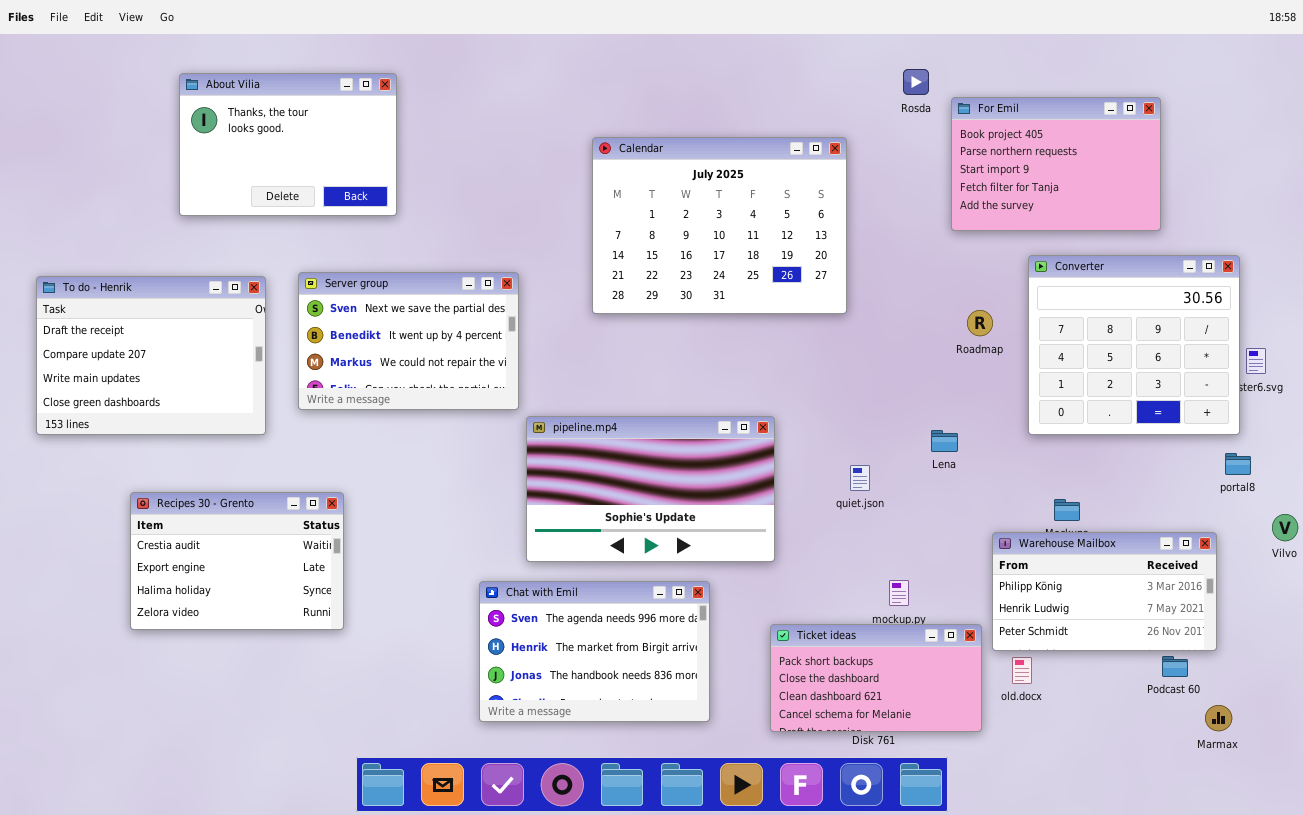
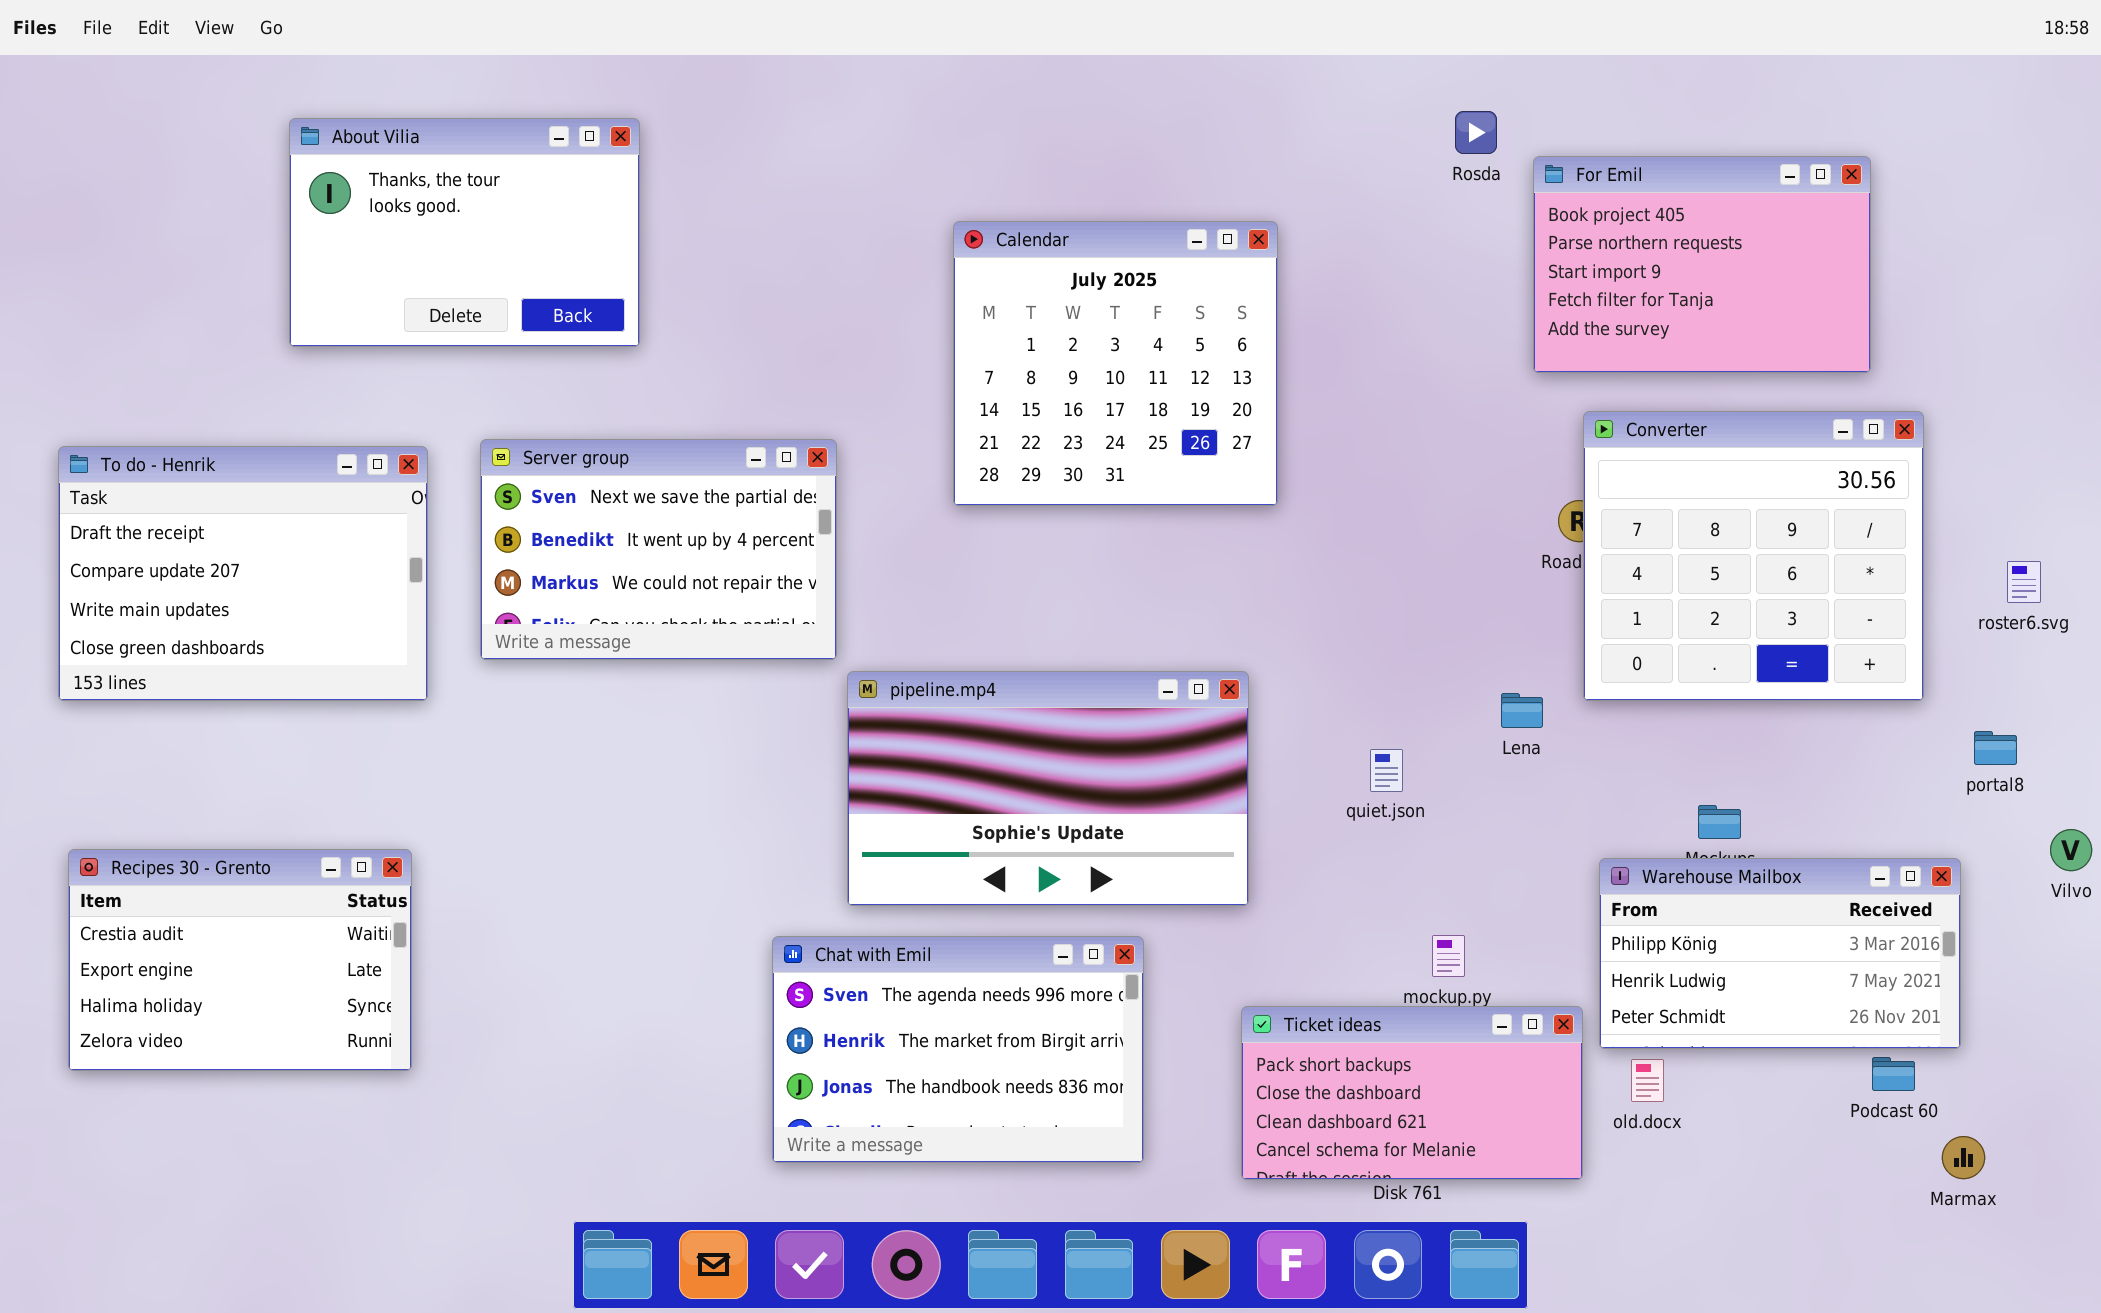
Calendar: [592,137,847,314] -> [953,221,1278,506], resized
Converter: [1028,255,1240,435] -> [1583,411,1924,701], moved
Recipes 30 - Grento: [130,492,344,630] -> [68,849,412,1071], moved

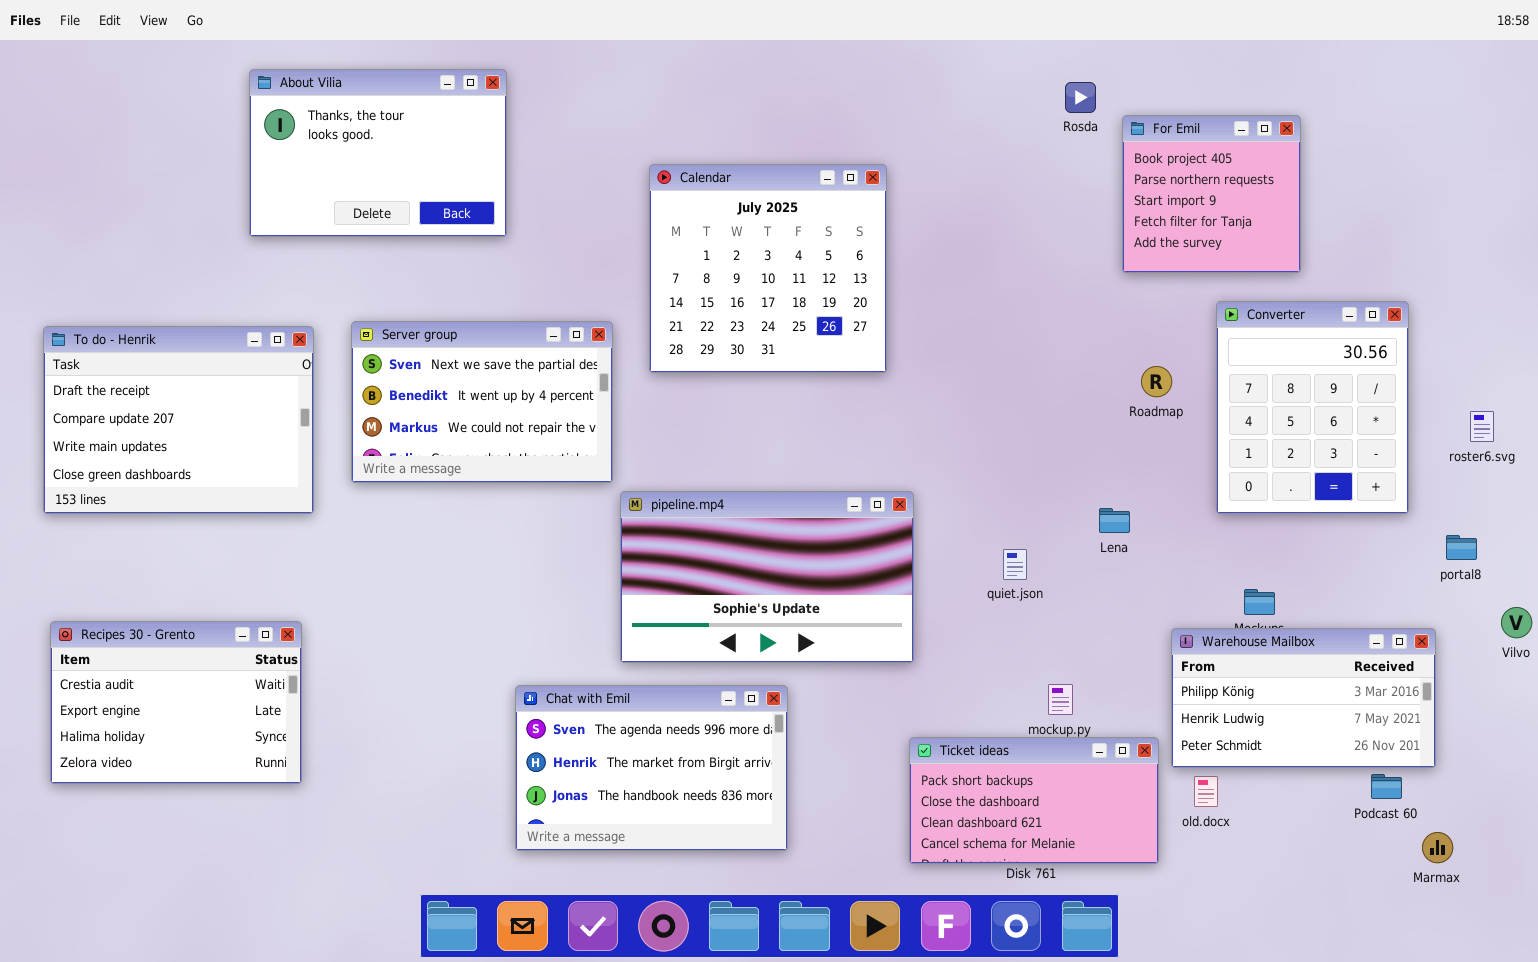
About Vilia: [289,118,640,347] -> [249,69,507,237], moved
For Emil: [1533,156,1871,373] -> [1122,115,1301,273], resized
Calendar: [953,221,1278,506] -> [649,164,887,373], moved
Converter: [1583,411,1924,701] -> [1216,301,1409,514], resized
Chat with Emil: [772,936,1144,1163] -> [515,685,788,851], moved

